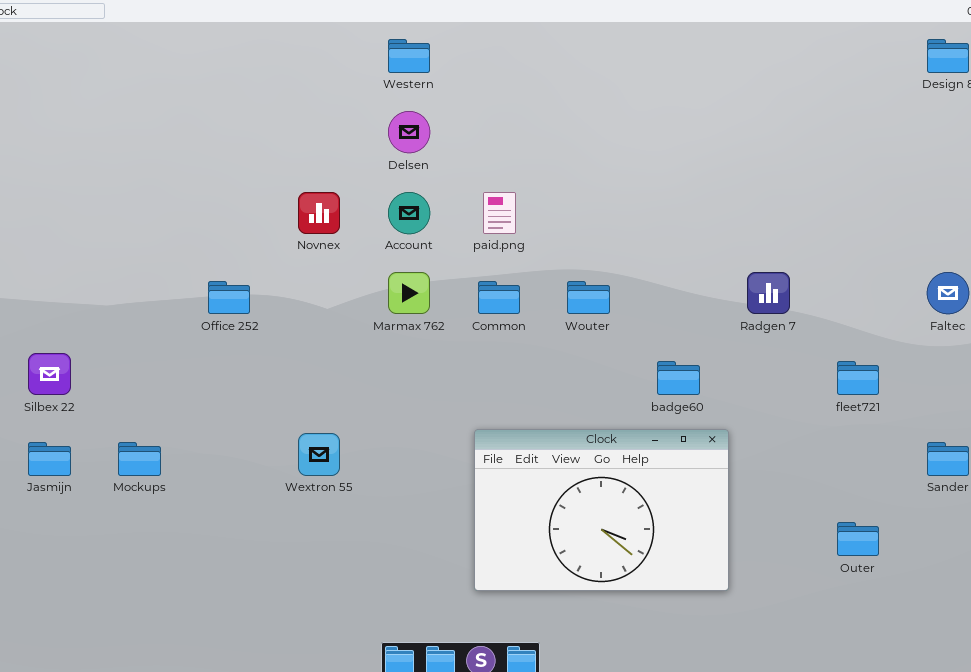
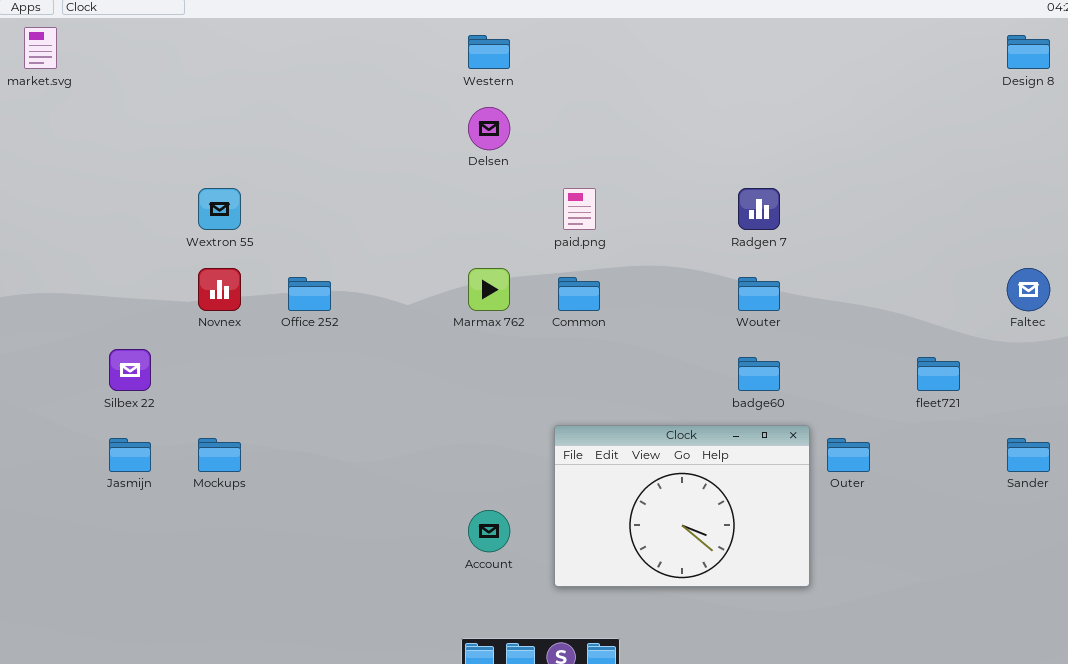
Novnex: [298,192,340,234] -> [198,268,241,311], moved
Account: [388,192,430,234] -> [468,510,510,552], moved
Radgen 7: [747,272,790,314] -> [738,188,780,230], moved
Wouter: [567,281,610,314] -> [738,277,780,311], moved
Wextron 55: [298,433,340,476] -> [198,188,241,230], moved
Outer: [837,522,879,556] -> [827,438,870,472], moved

